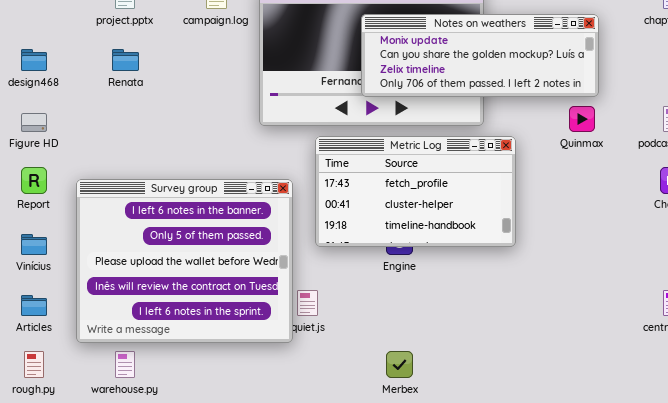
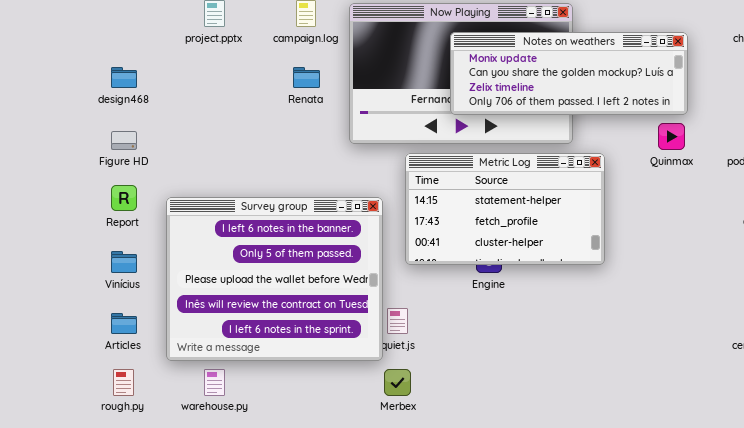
Renata: [112,49,139,71] -> [293,67,320,88], moved
Metric Log: [315,136,516,247] -> [405,153,605,265], scrolled up 1 row
Merbex: [386,351,413,378] -> [384,369,411,396], moved

